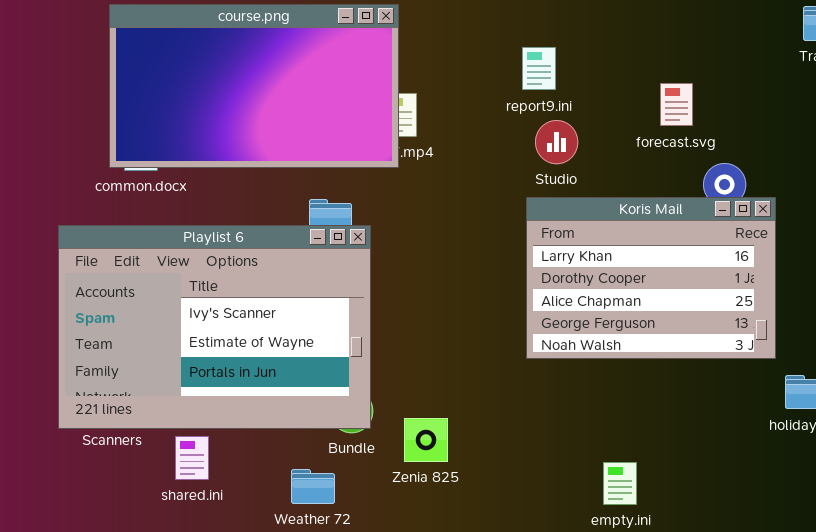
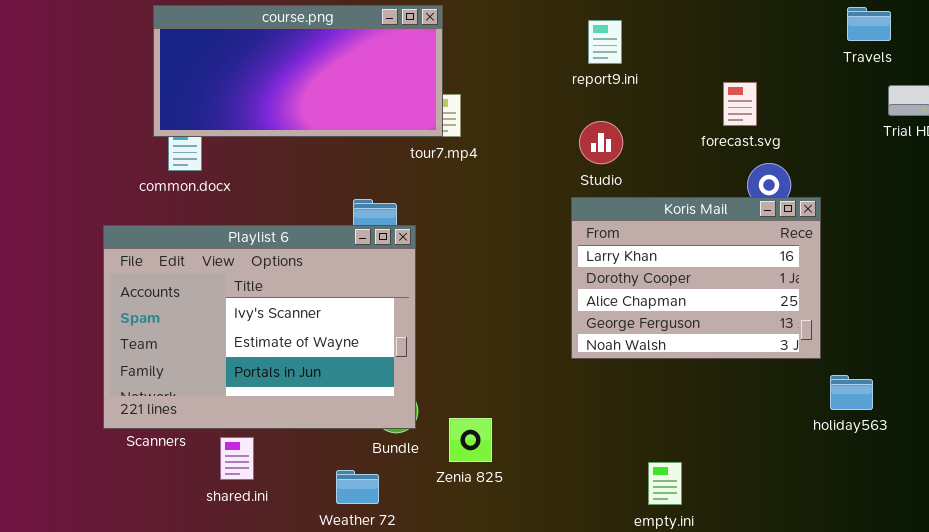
course.png: [109,4,399,168] -> [153,5,443,137], resized
report9.ini: [522,47,556,90] -> [588,20,622,64], moved
forecast.svg: [660,83,693,126] -> [723,82,757,126], moved

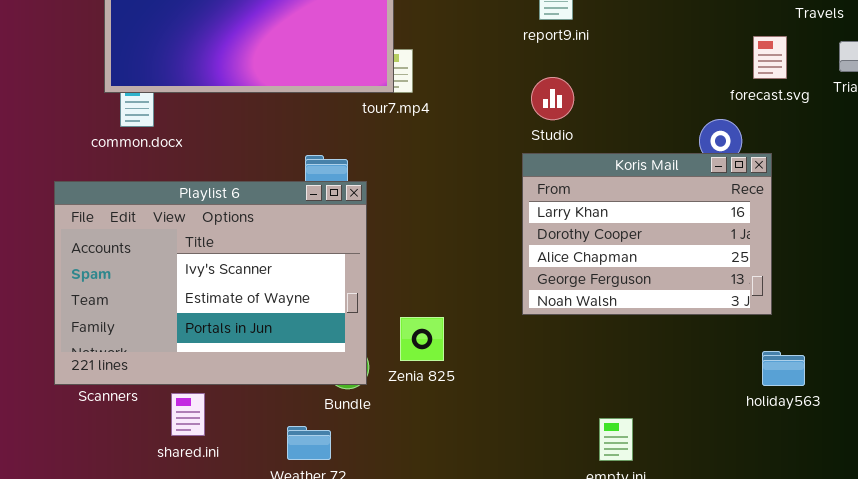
forecast.svg: [723,82,757,126] -> [753,36,787,79], moved
holiday563: [830,375,873,410] -> [762,351,805,386], moved
Zenia 825: [449,418,492,462] -> [400,317,444,361], moved

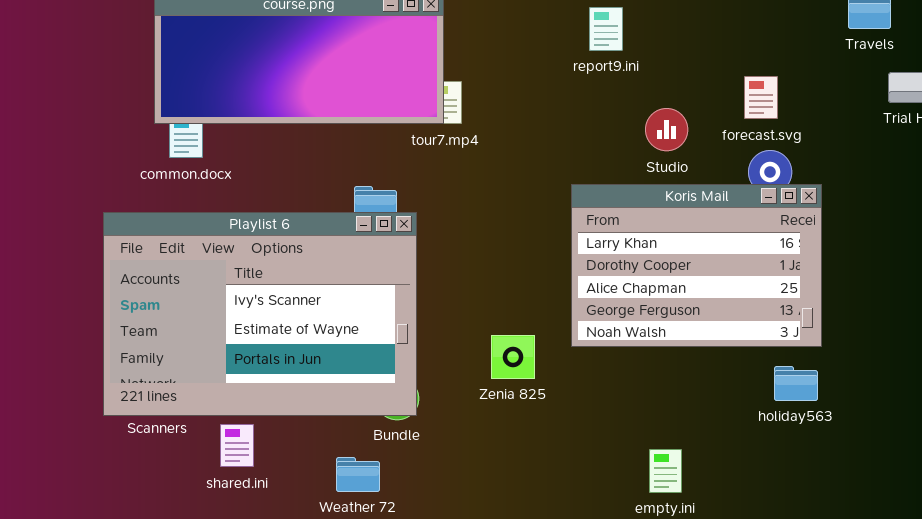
forecast.svg: [753,36,787,79] -> [744,76,778,119], moved
Studio: [531,77,574,120] -> [645,108,688,151], moved
Zenia 825: [400,317,444,361] -> [491,335,535,379], moved
holiday563: [762,351,805,386] -> [774,366,818,401], moved

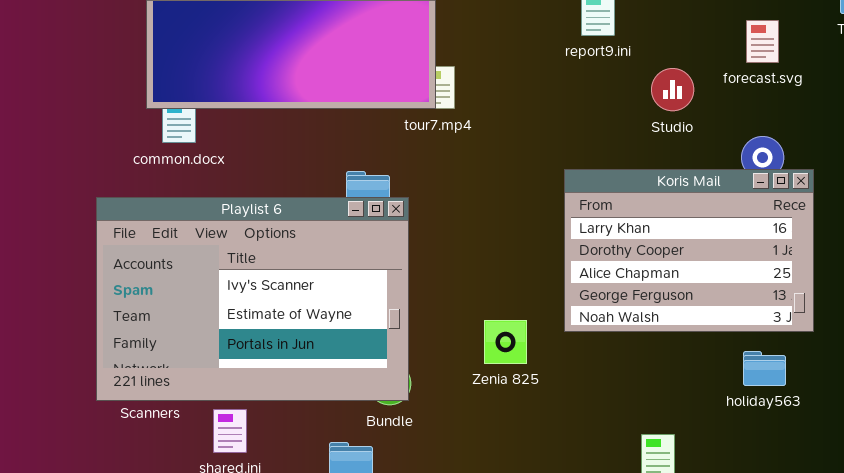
forecast.svg: [744,76,778,119] -> [746,20,779,63], moved
Studio: [645,108,688,151] -> [651,68,694,111], moved
holiday563: [774,366,818,401] -> [743,351,786,386], moved

